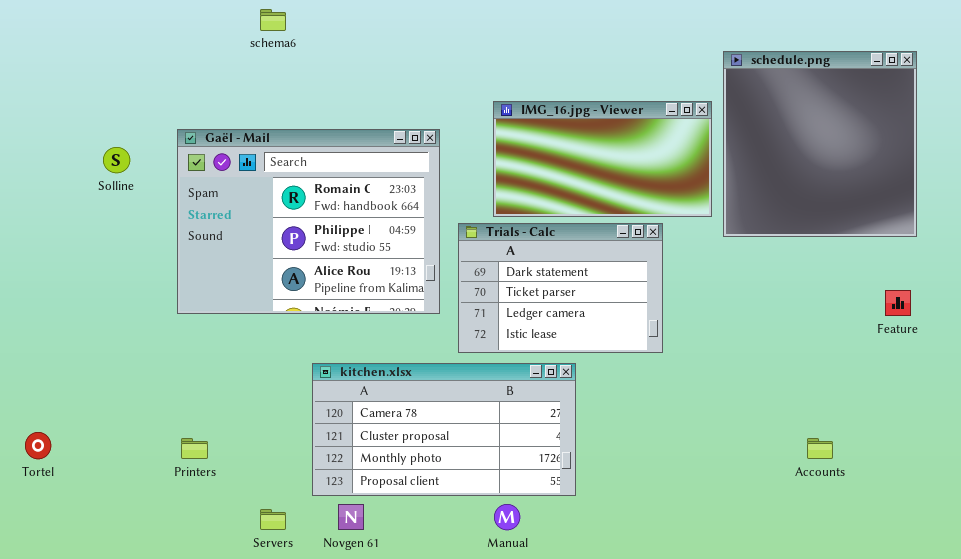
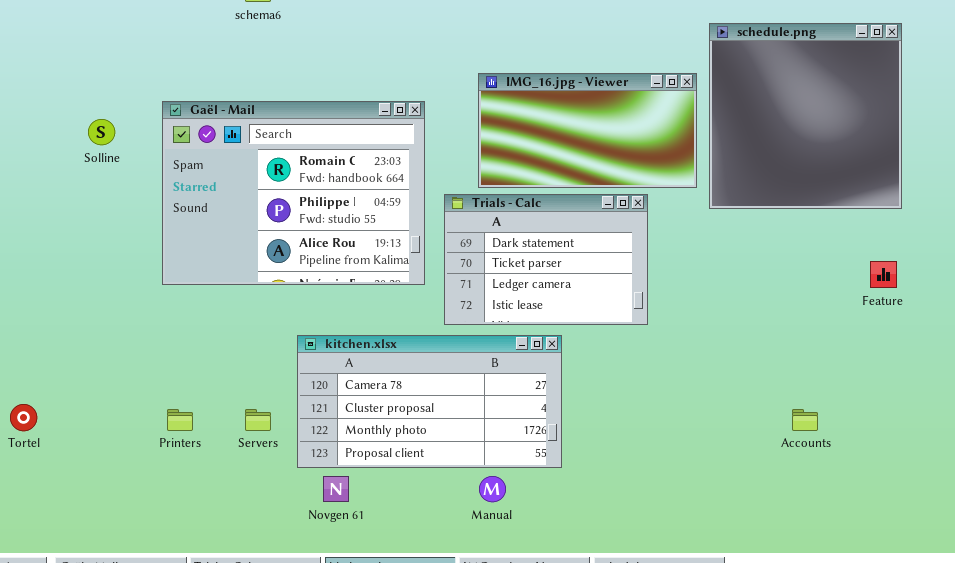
Servers: [260,509,286,530] -> [245,409,271,431], moved

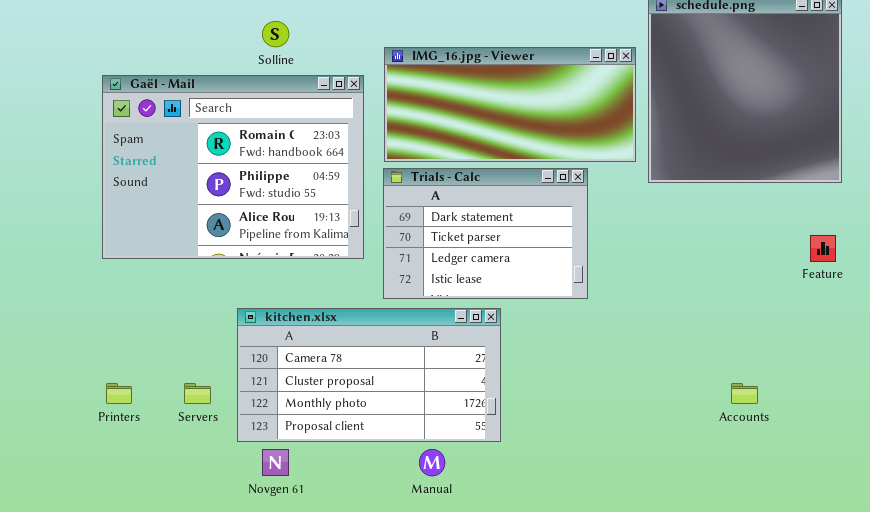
IMG_16.jpg - Viewer: [478,73,697,188] -> [384,47,636,162], resized
Solline: [88,119,115,145] -> [262,21,289,47], moved

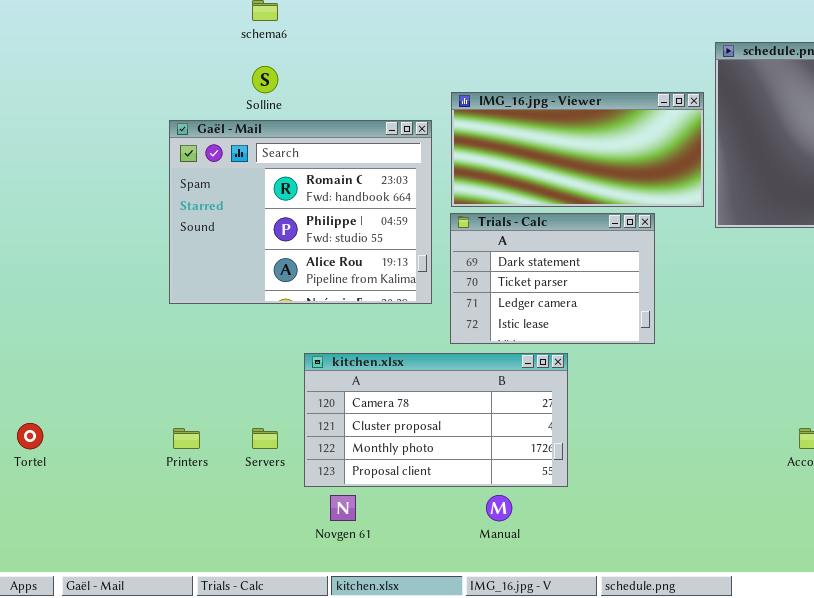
Solline: [262,21,289,47] -> [252,66,278,93], moved

